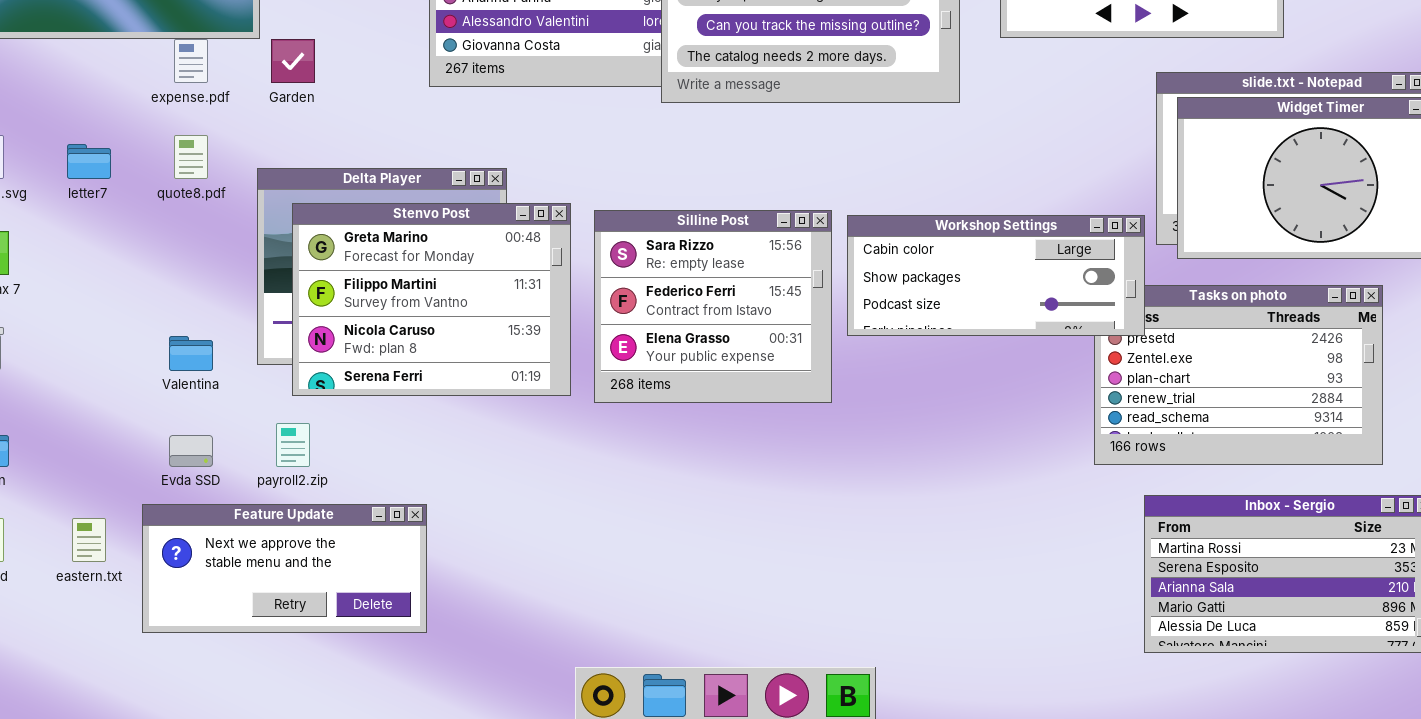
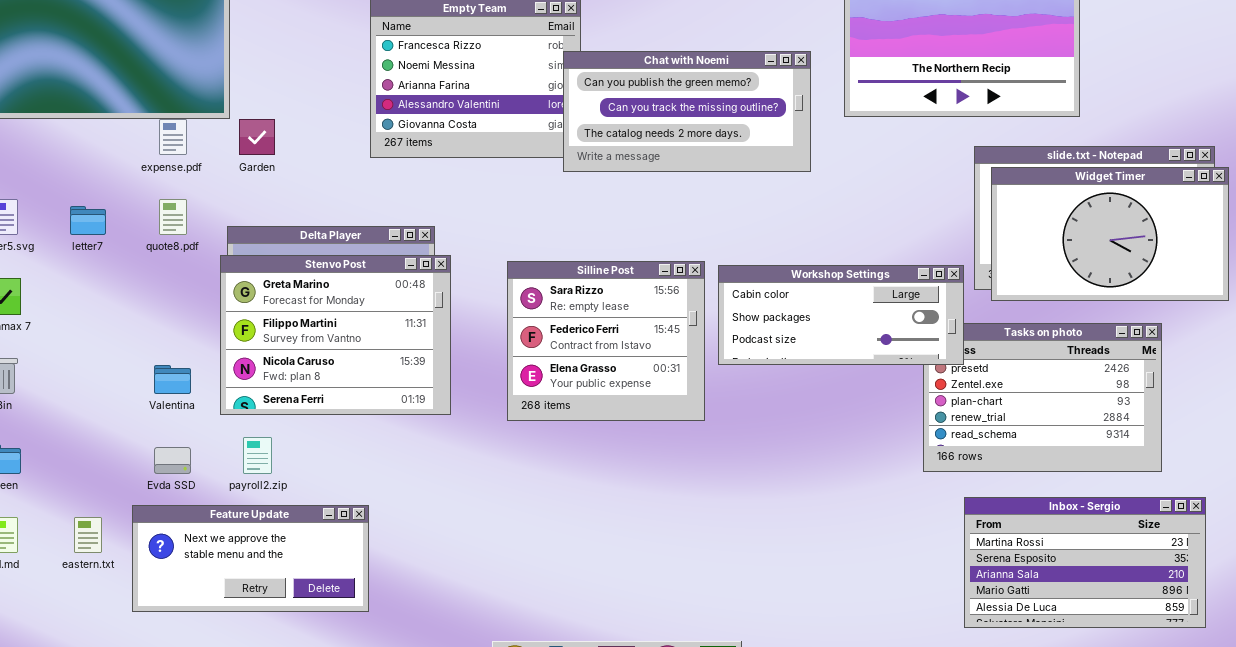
Stenvo Post: [292,203,571,396] -> [220,255,451,415], moved

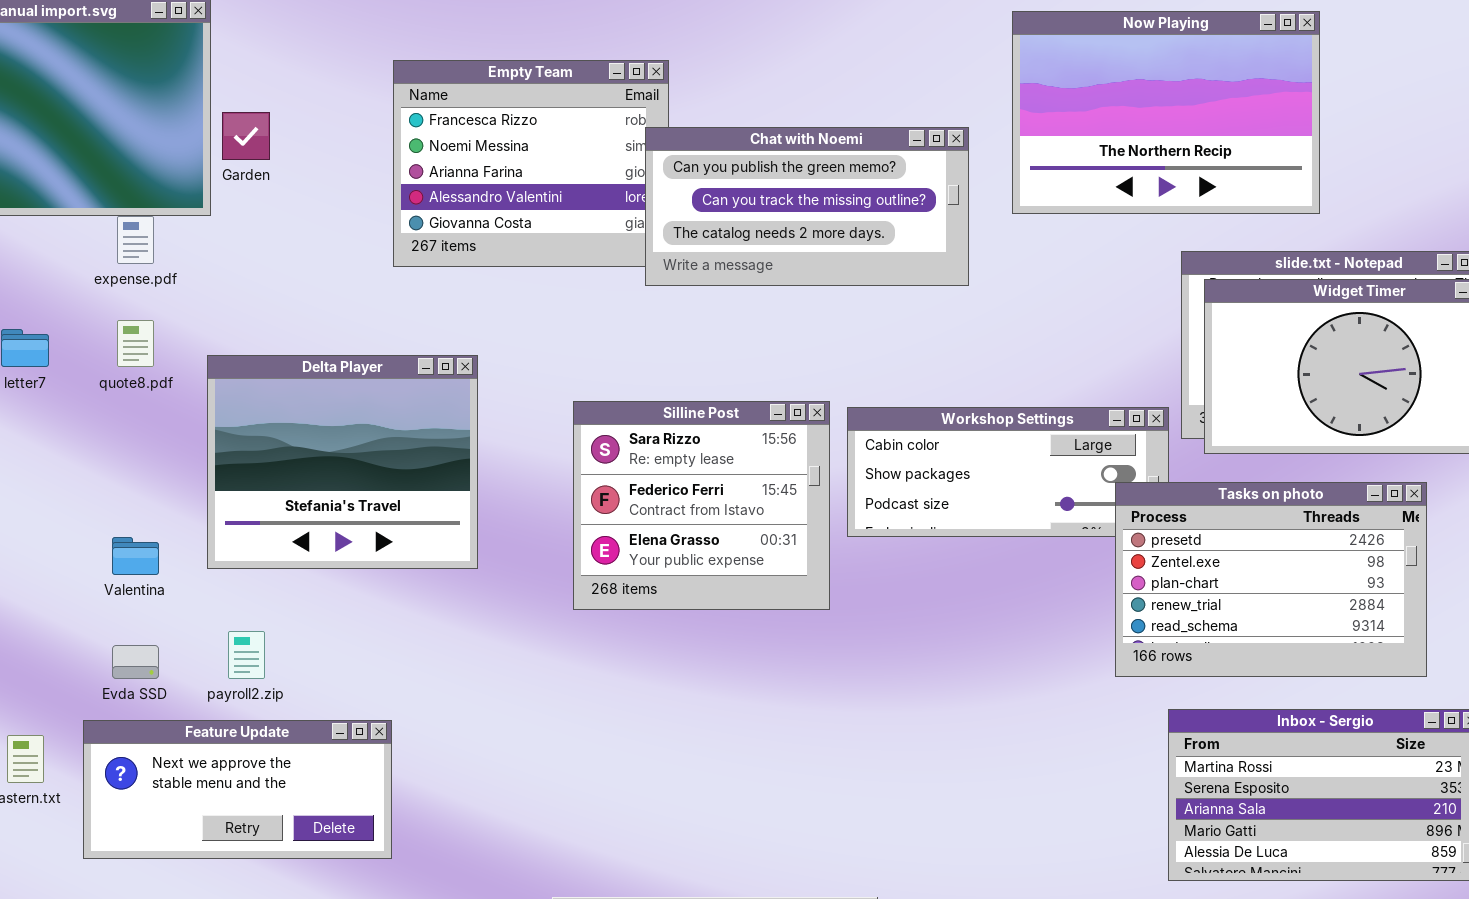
Garden: [239,119,275,155] -> [222,112,270,160], moved
Stenvo Post: [220,255,451,415] -> none, closed
Tasks on photo: [923,323,1162,472] -> [1115,482,1427,677], raised

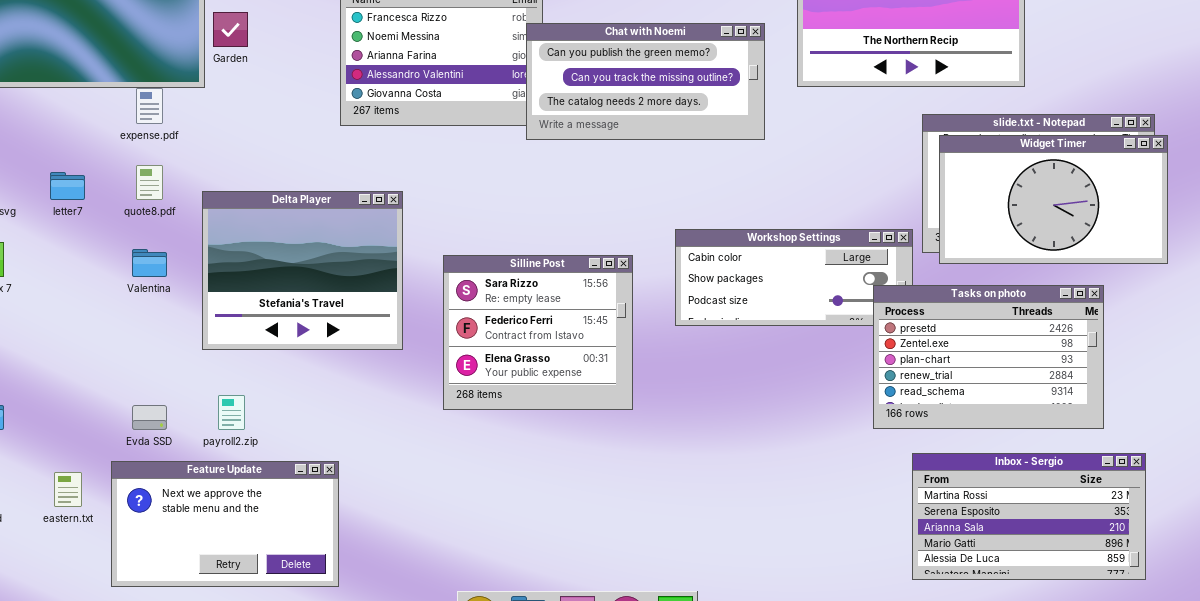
Silline Post: [573,401,830,610] -> [443,255,633,410], moved
Valentina: [112,537,159,575] -> [132,249,167,277], moved
Feature Update: [83,720,392,859] -> [111,461,339,587], resized

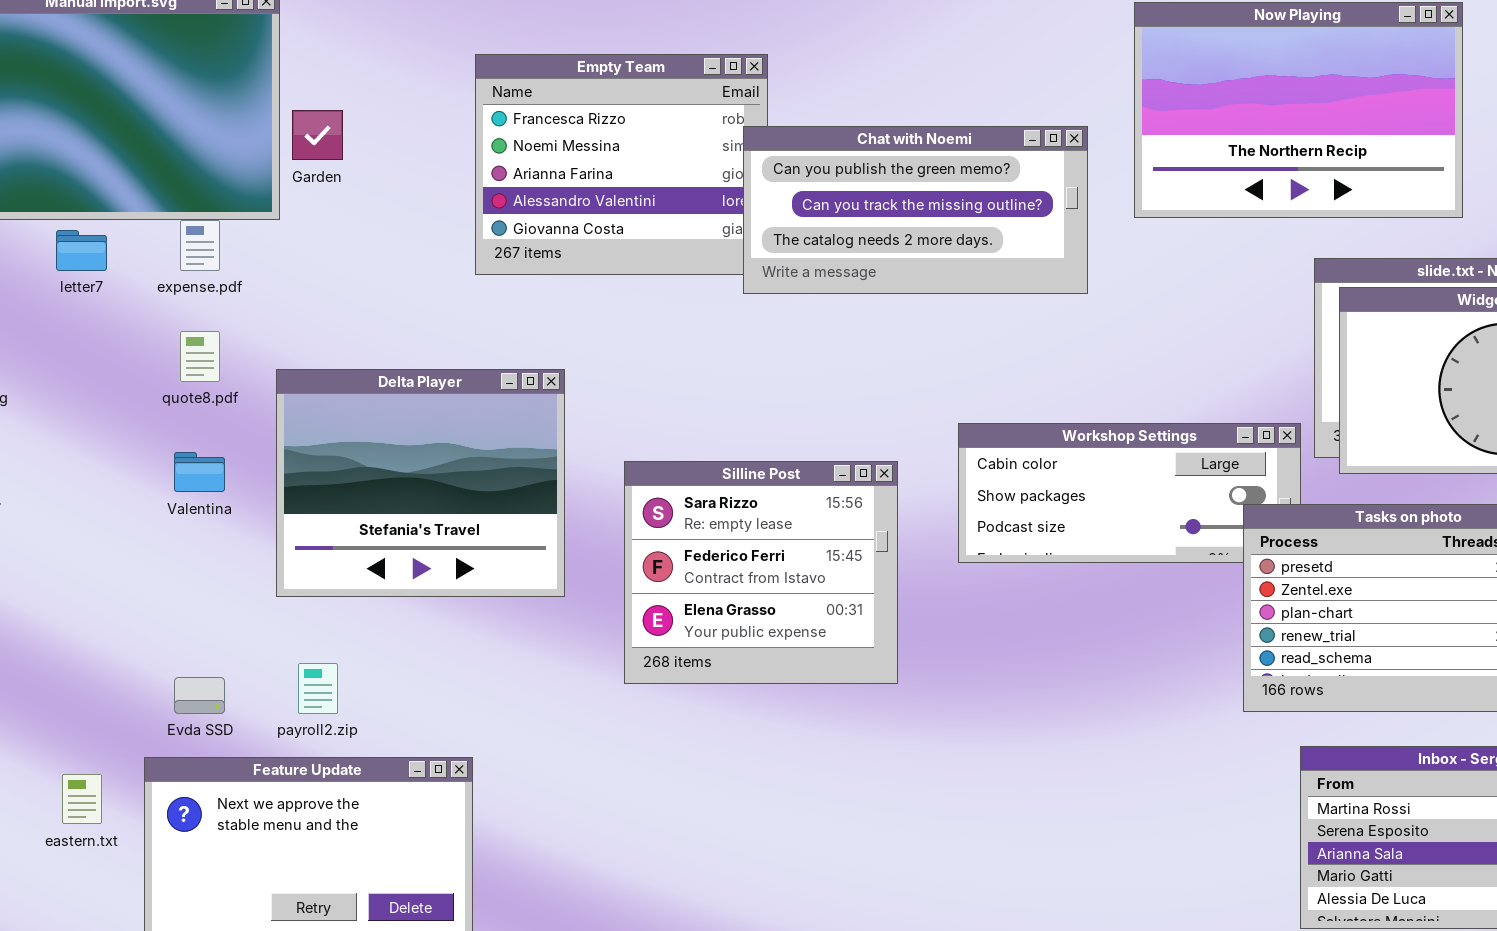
letter7: [50,172,85,200] -> [56,230,107,271], moved

